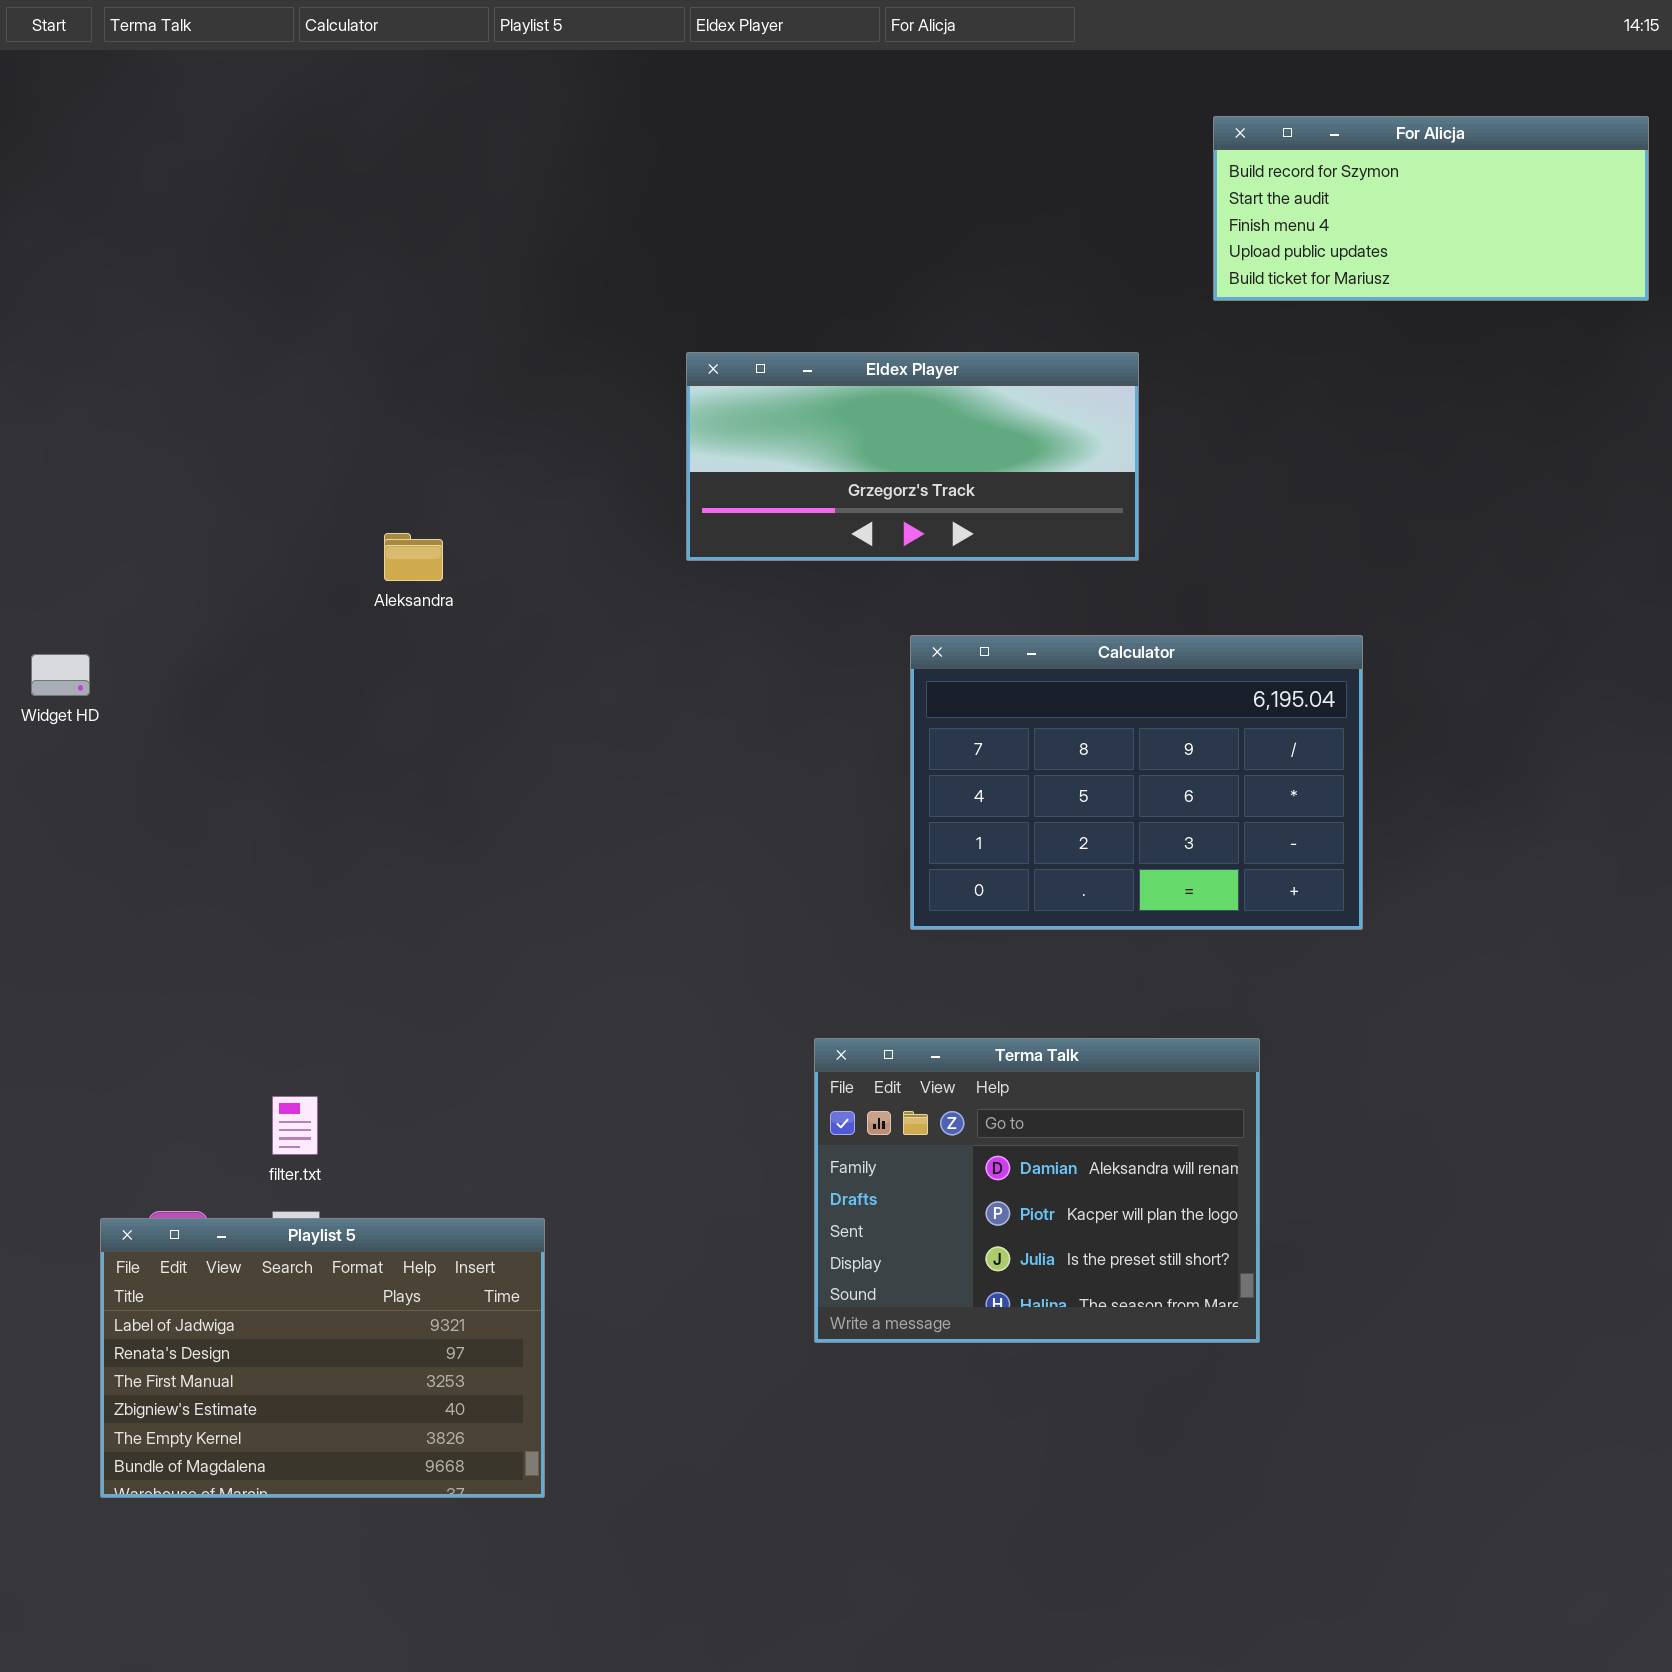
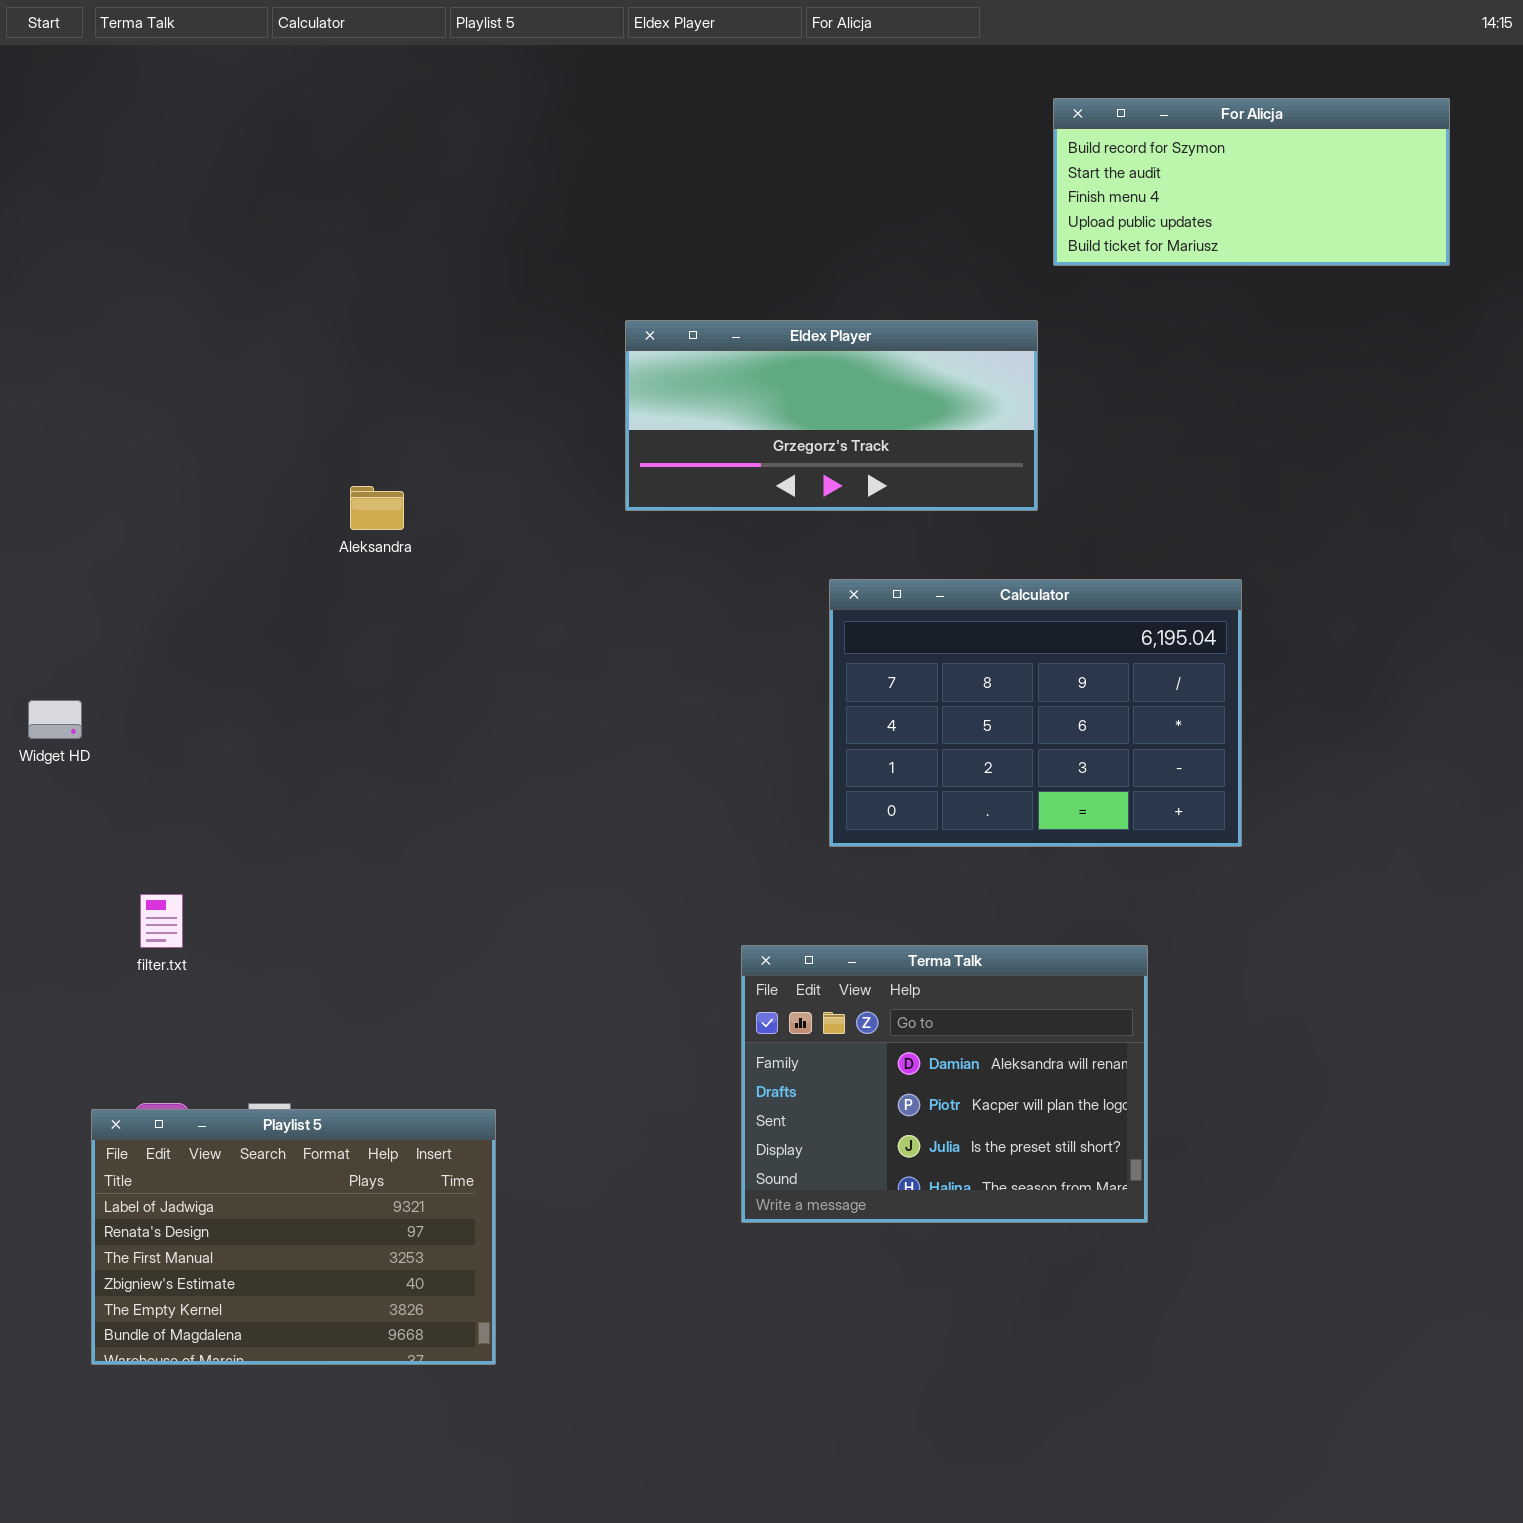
For Alicja: [1213,116,1649,301] -> [1053,98,1450,266], moved
Widget HD: [31,654,90,696] -> [28,700,82,739], moved
filter.txt: [272,1096,318,1155] -> [140,894,183,948], moved

